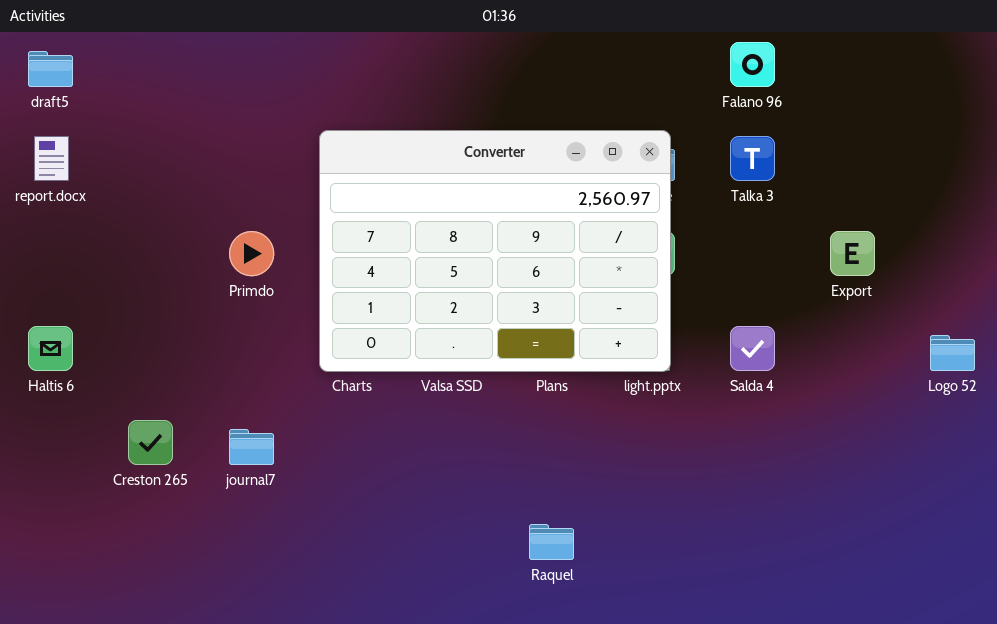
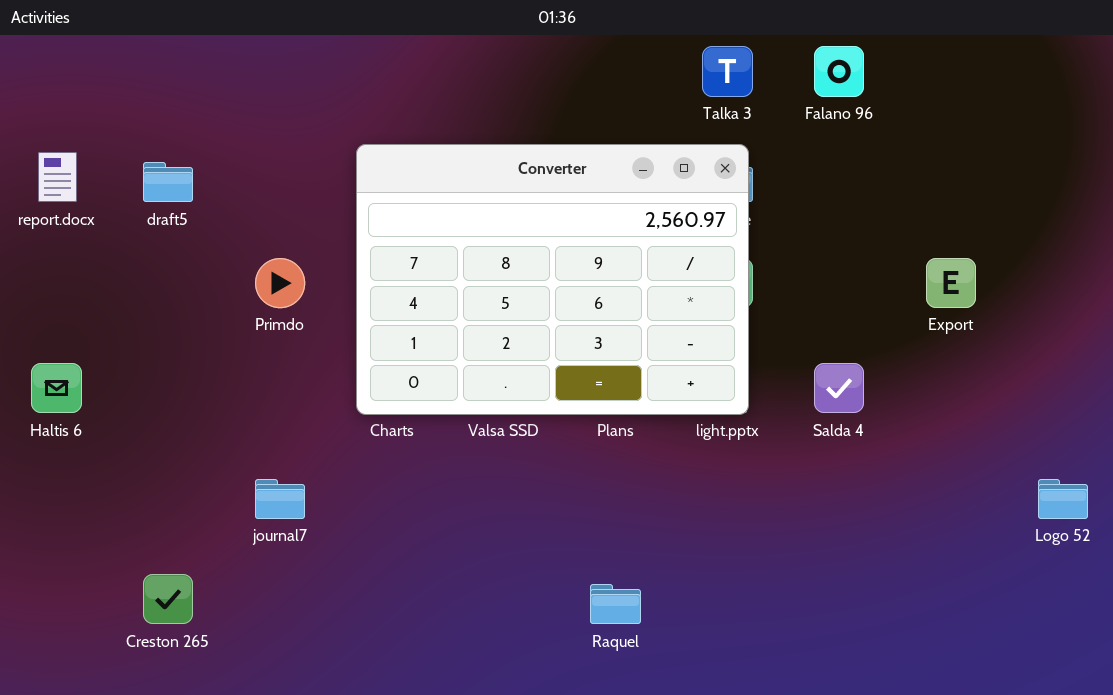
draft5: [28,51,73,87] -> [143,162,193,202], moved
Talka 3: [730,136,775,181] -> [702,46,753,97], moved
Logo 52: [930,335,975,371] -> [1038,479,1088,519], moved
Creston 265: [128,420,173,465] -> [143,574,193,624], moved

